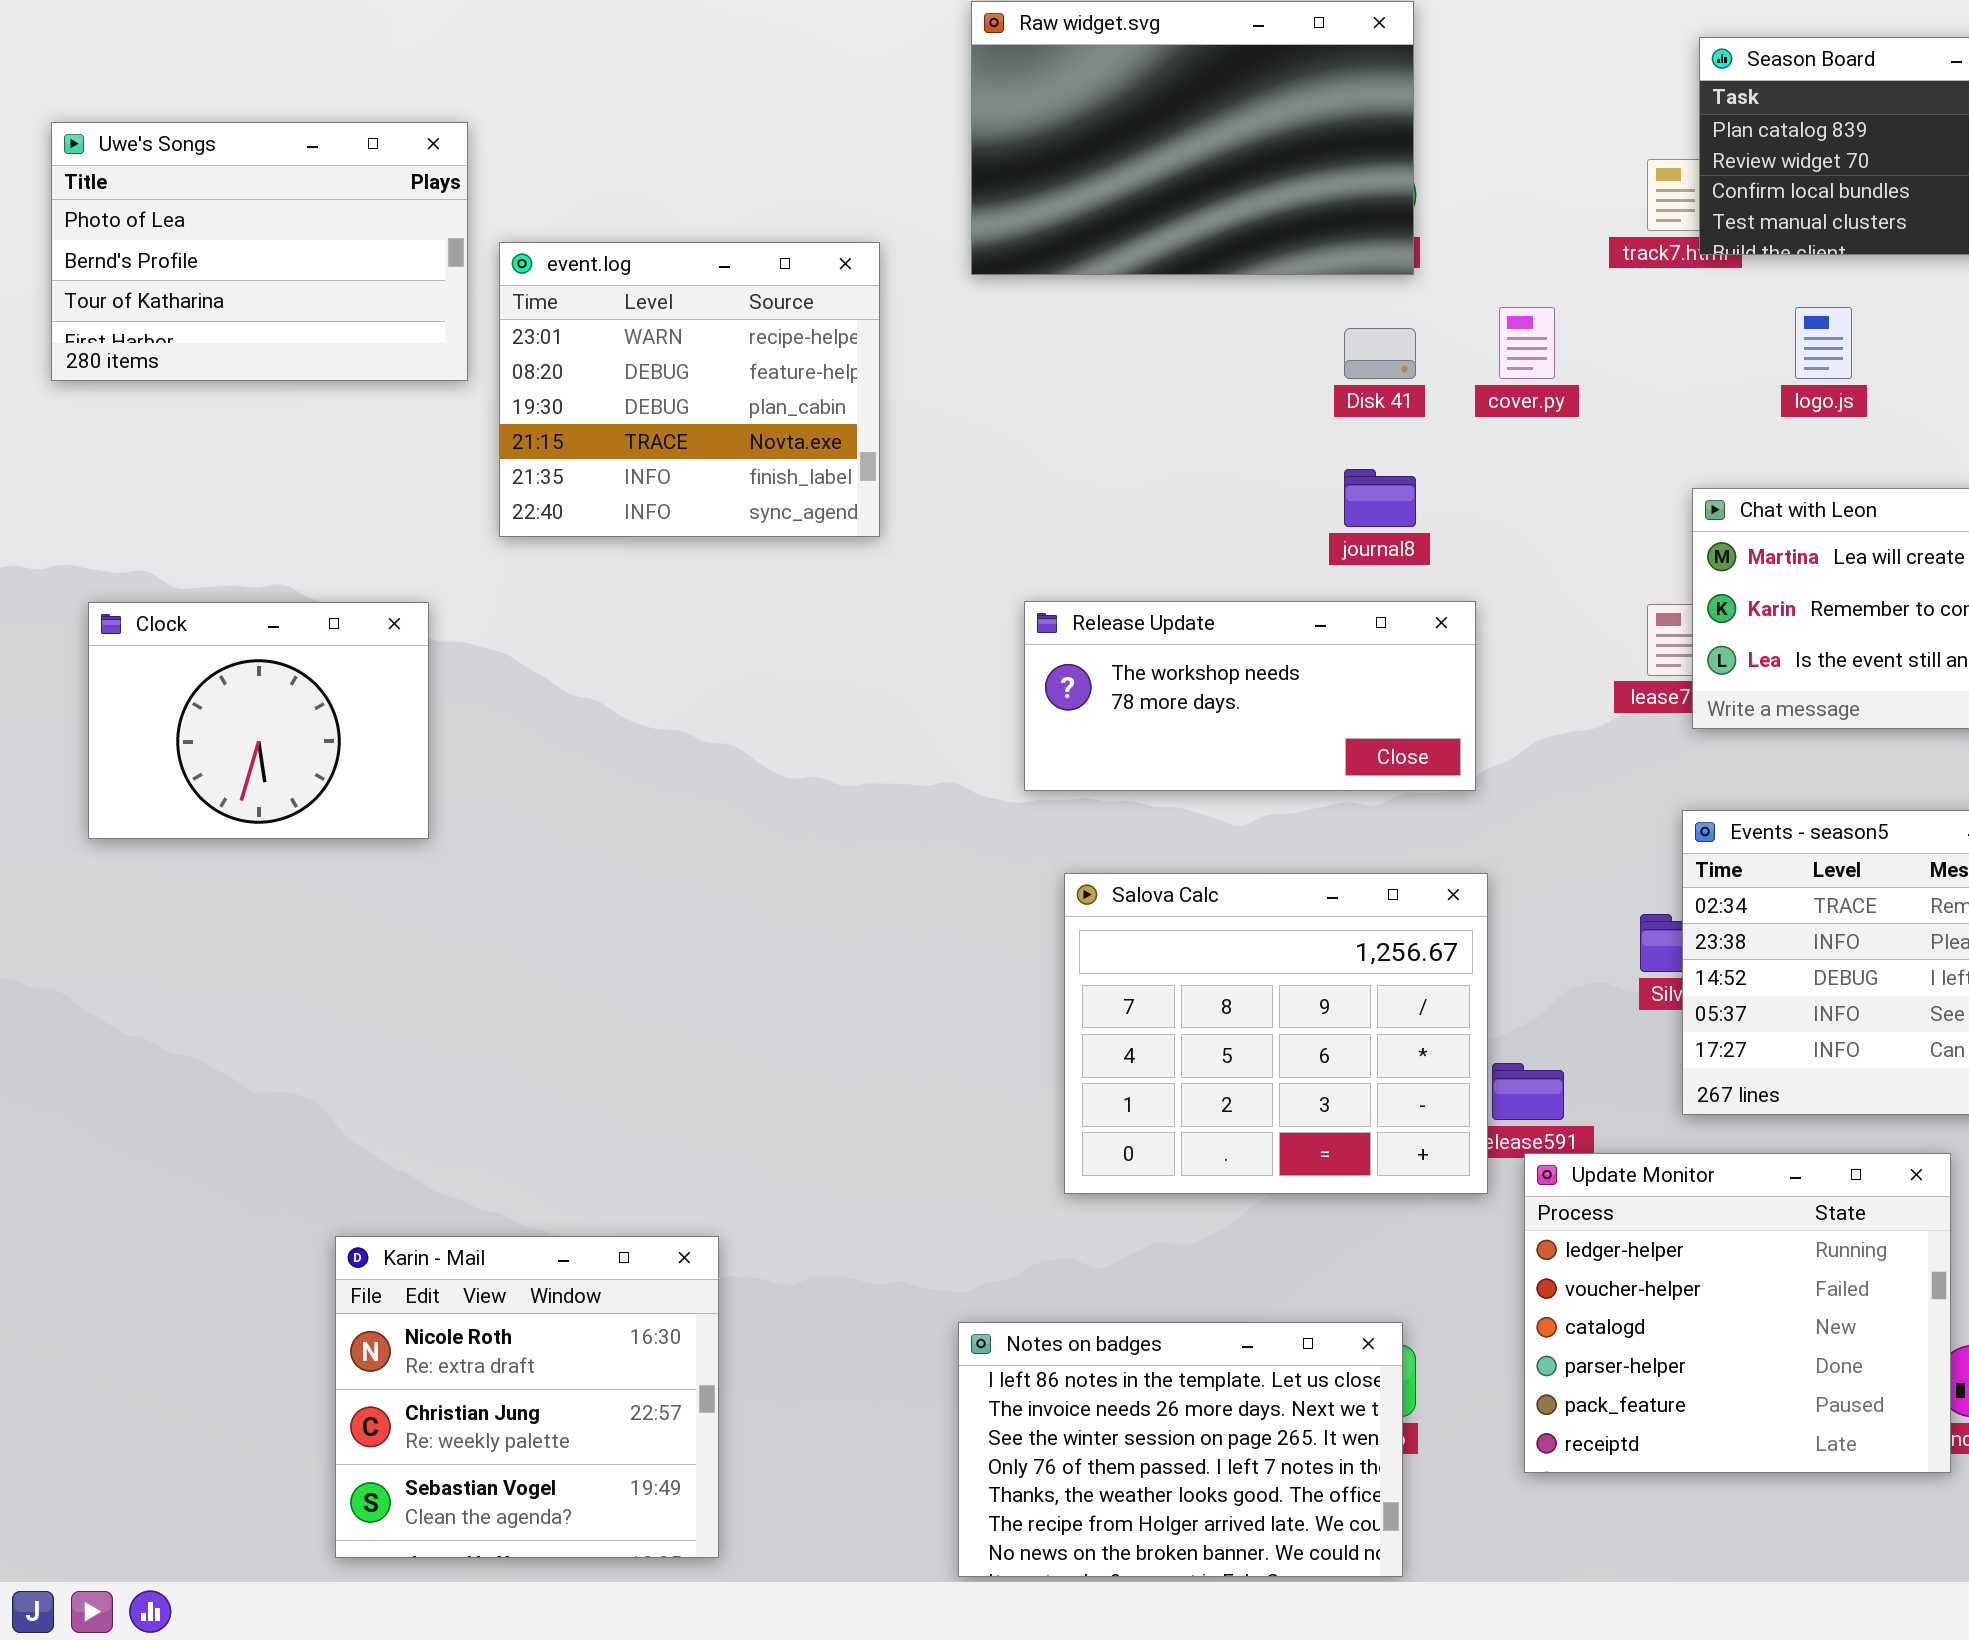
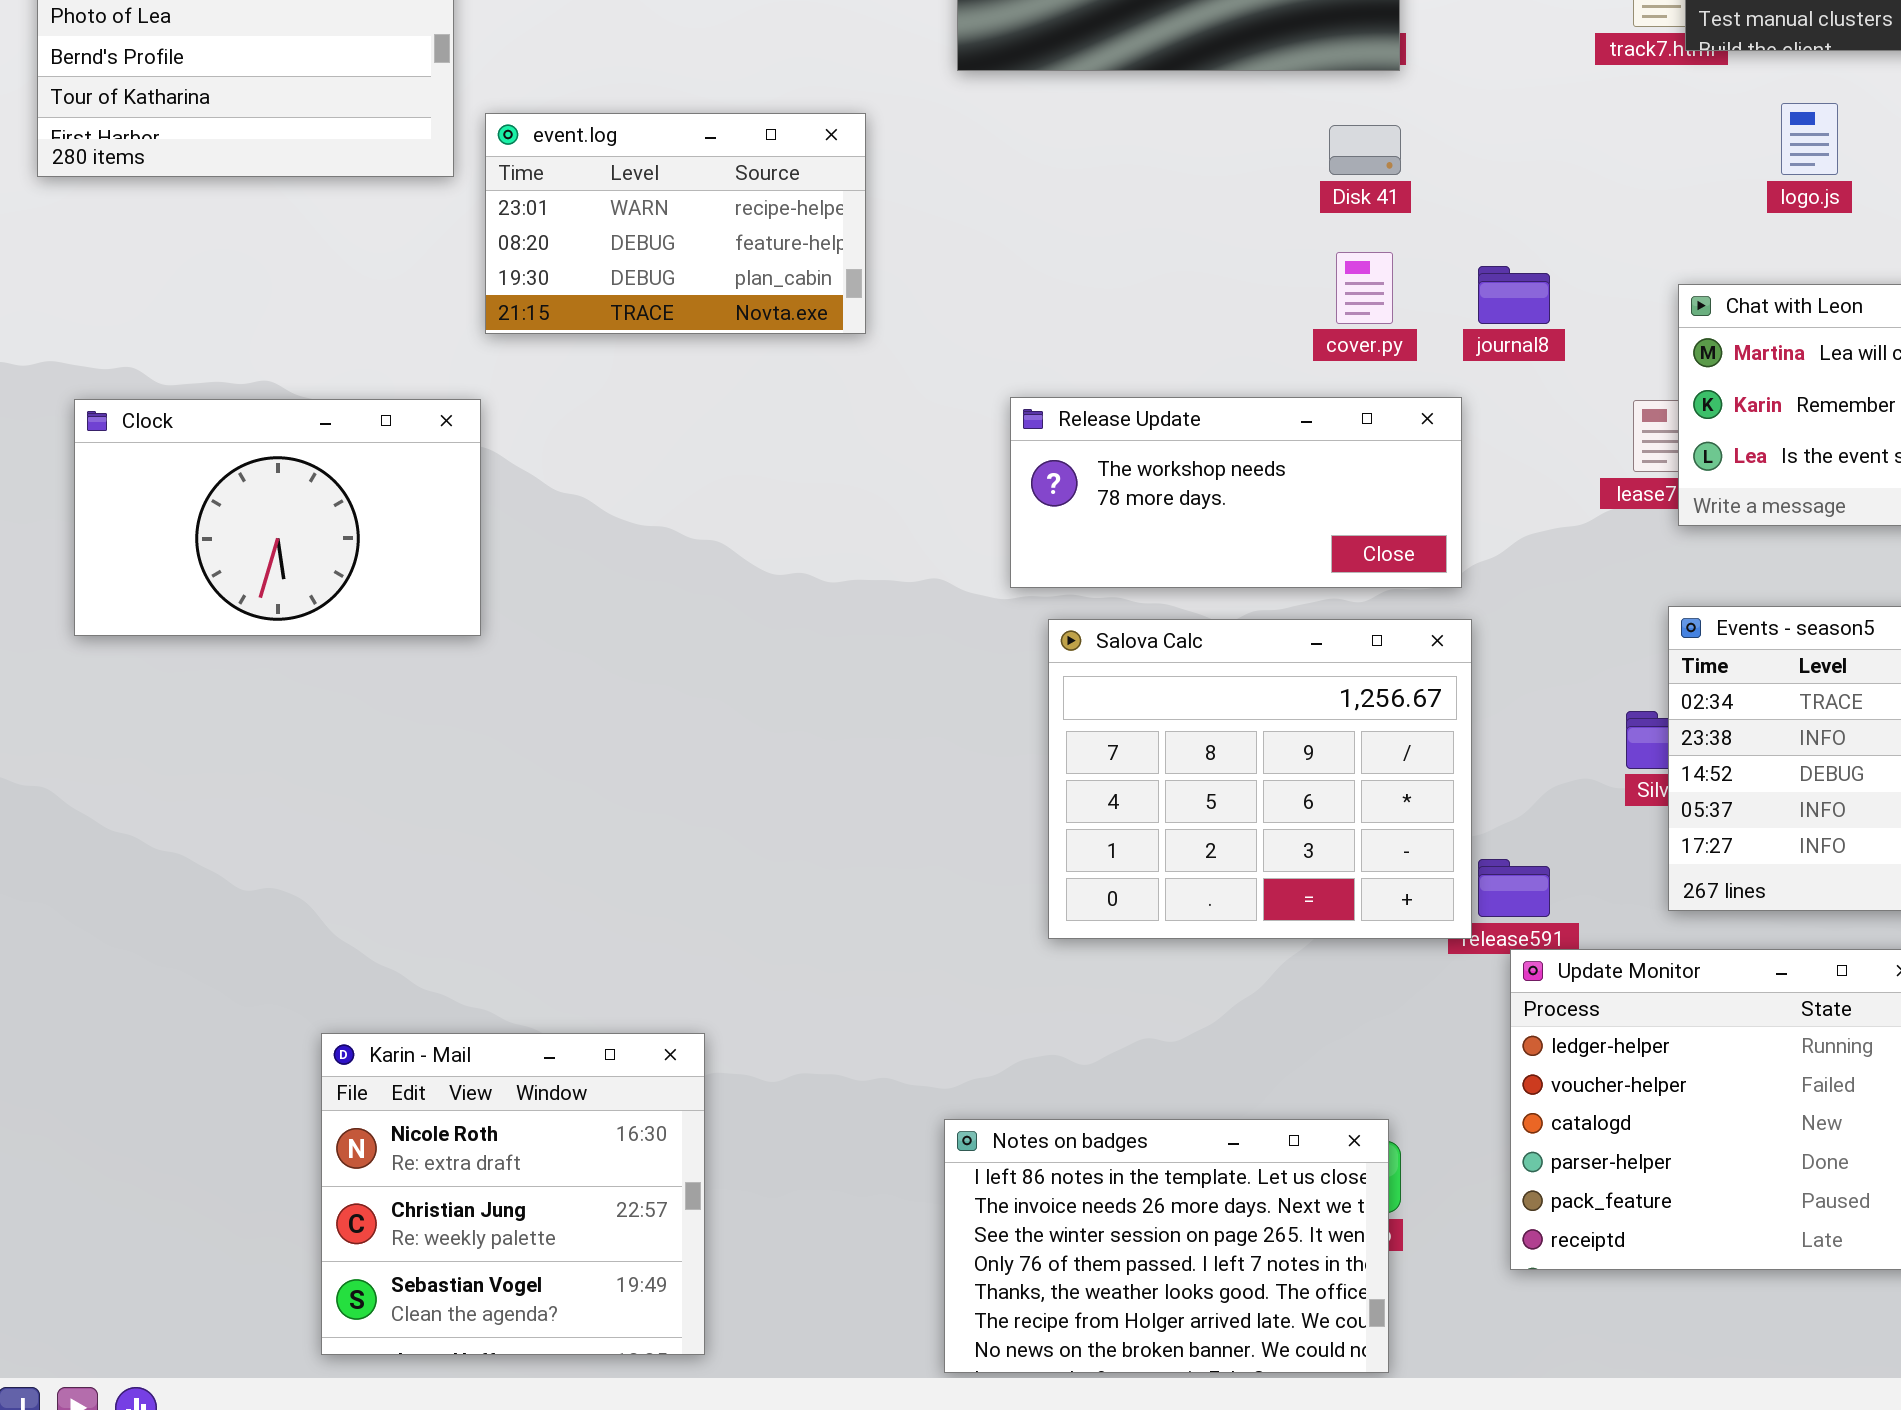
event.log: [499,242,880,537] -> [485,113,866,334], resized
cover.py: [1499,307,1555,379] -> [1336,252,1393,324], moved
journal8: [1344,469,1416,527] -> [1478,266,1550,324], moved
Clock: [88,602,429,839] -> [74,399,481,636], resized
Salova Calc: [1064,873,1488,1194] -> [1048,619,1472,939], moved

